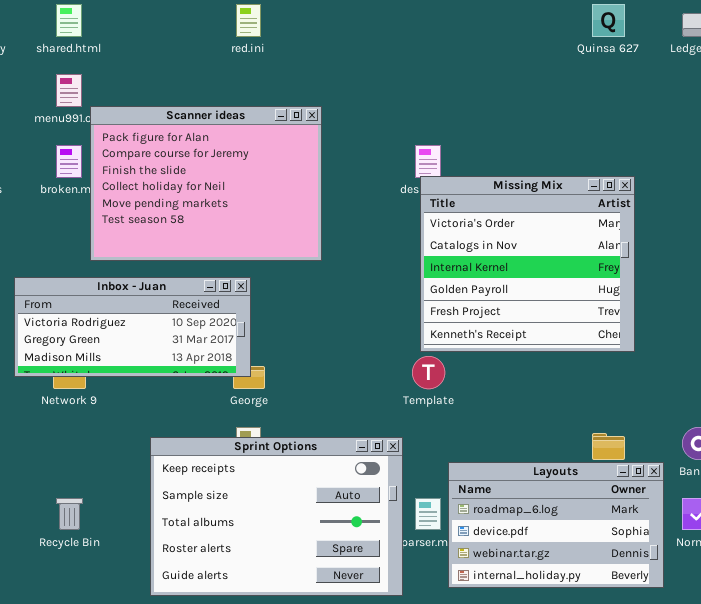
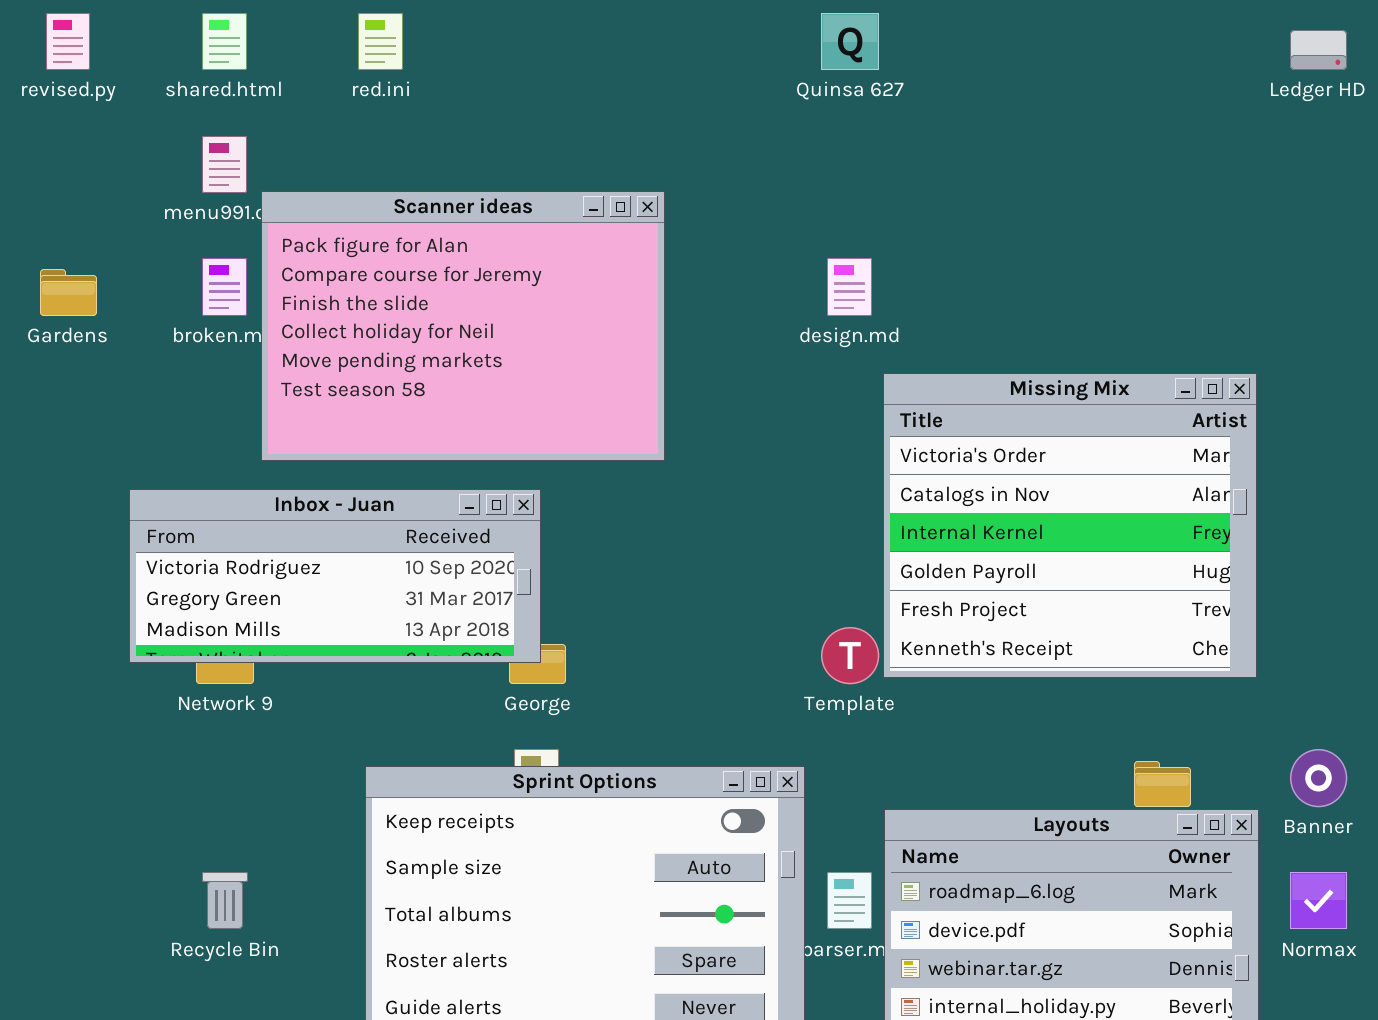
red.ini: [236,4,261,37] -> [358,13,403,70], moved
Quinsa 627: [592,4,625,37] -> [821,13,879,70], moved
Missing Mix: [420,176,635,352] -> [883,373,1257,678], moved

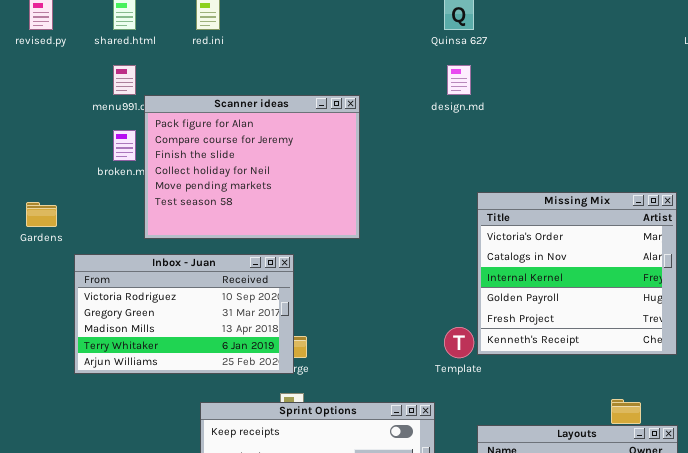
design.md: [827,258,872,316] -> [447,65,471,95], moved
Gardens: [40,269,97,316] -> [26,202,57,227], moved
Inbox - Juan: [129,489,541,663] -> [74,254,294,374], resized

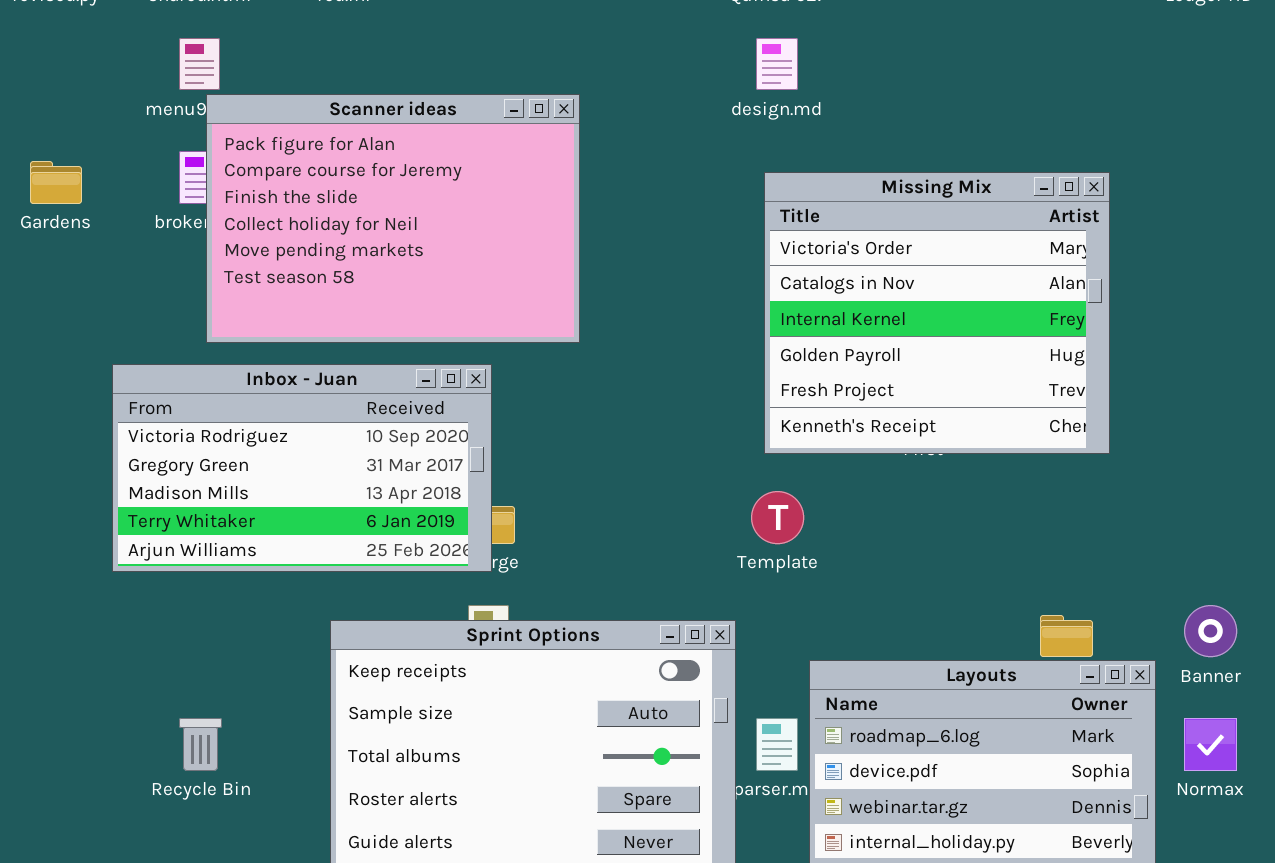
Scanner ideas: [144,95,360,239] -> [206,94,580,343], moved
Missing Mix: [477,192,677,355] -> [764,172,1110,454], moved
Gardens: [26,202,57,227] -> [30,161,82,204], moved

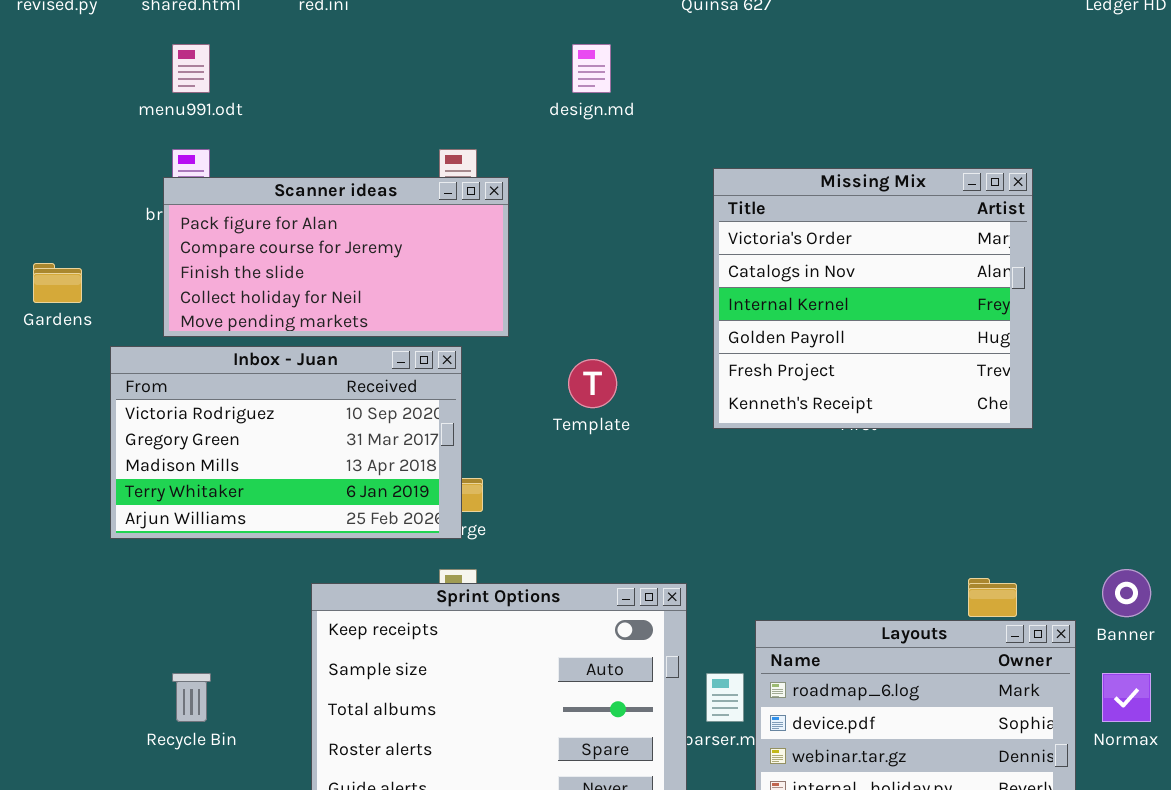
design.md: [756,38,798,90] -> [572,44,611,93], moved
Scanner ideas: [206,94,580,343] -> [163,177,509,337], moved, resized
Gardens: [30,161,82,204] -> [33,263,82,303], moved
Template: [751,491,804,544] -> [568,359,617,408], moved

